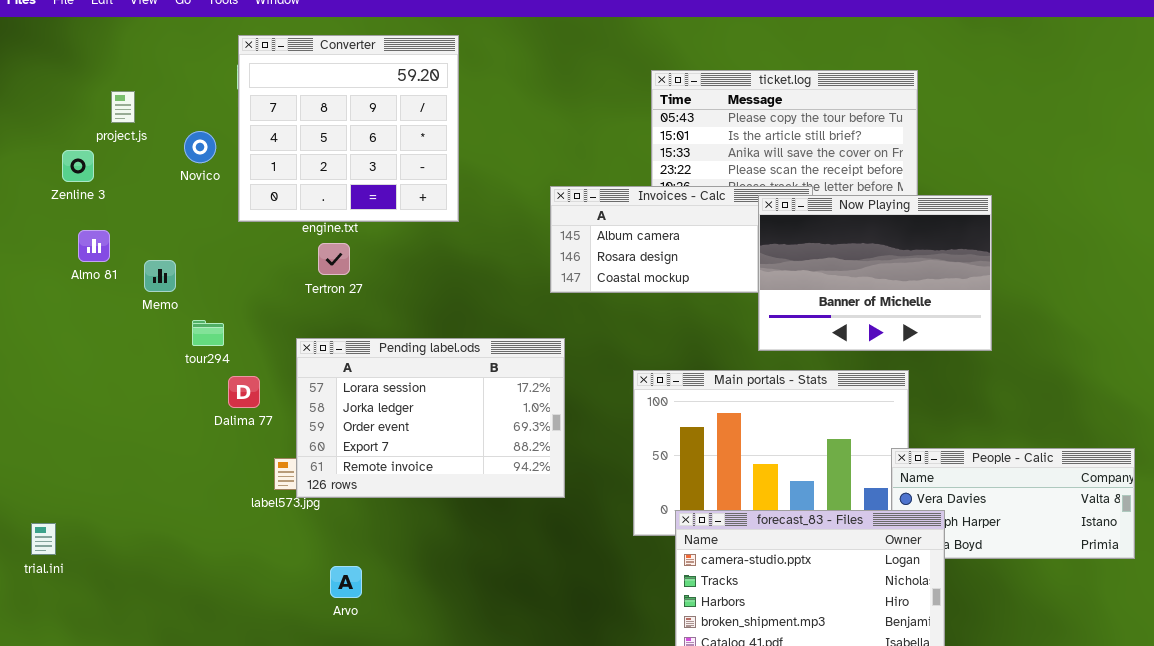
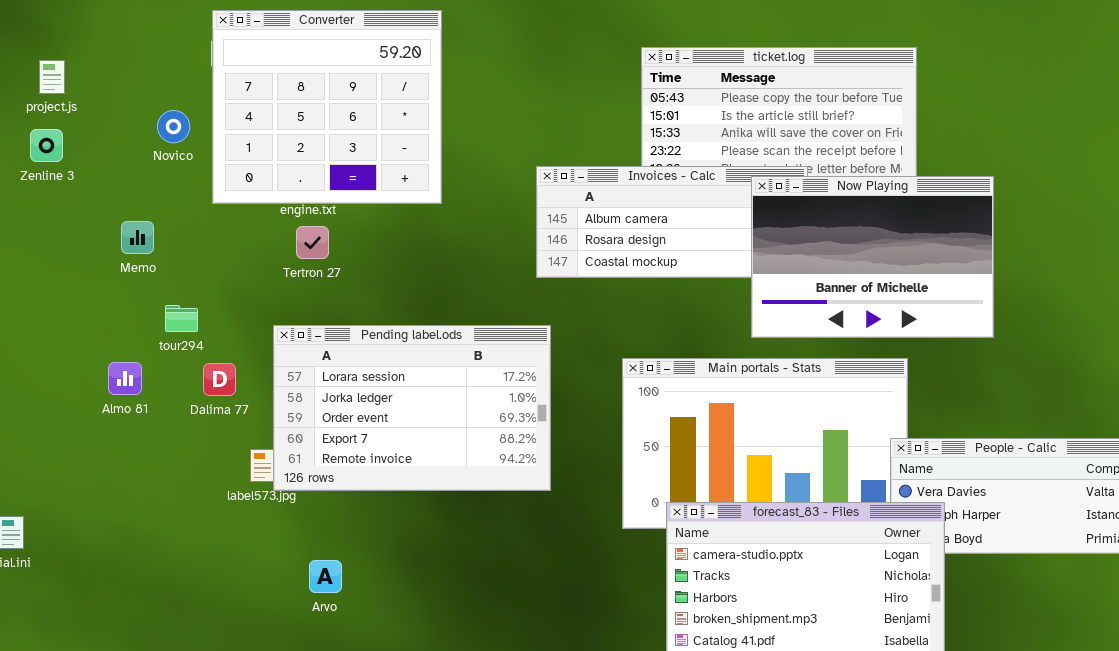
project.js: [111,91,135,123] -> [39,60,65,94], moved
Almo 81: [78,230,110,262] -> [108,362,142,395], moved
Memo: [144,260,176,292] -> [121,221,154,254], moved

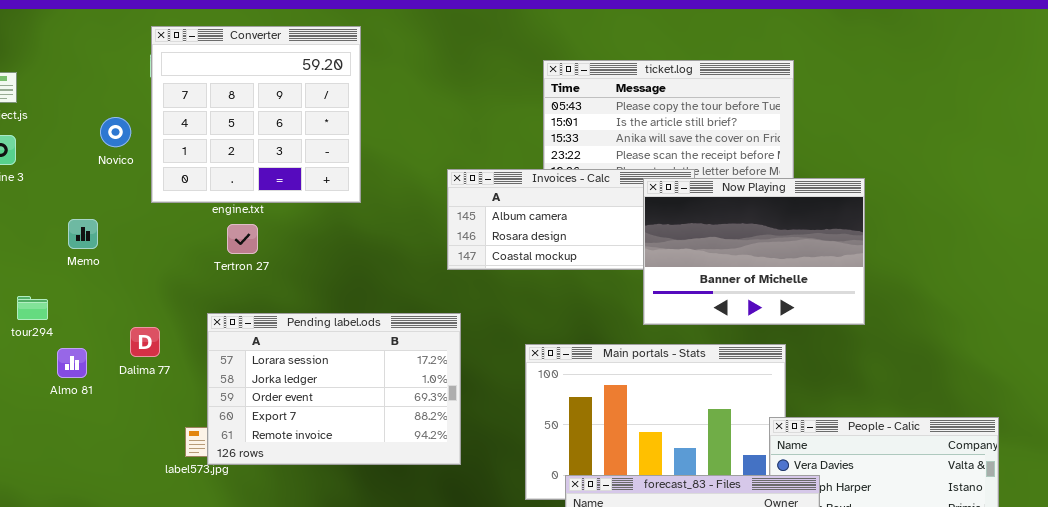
tour294: [165,305,198,332] -> [17,296,48,320], moved
Dalima 77: [203,363,236,396] -> [130,327,160,357], moved

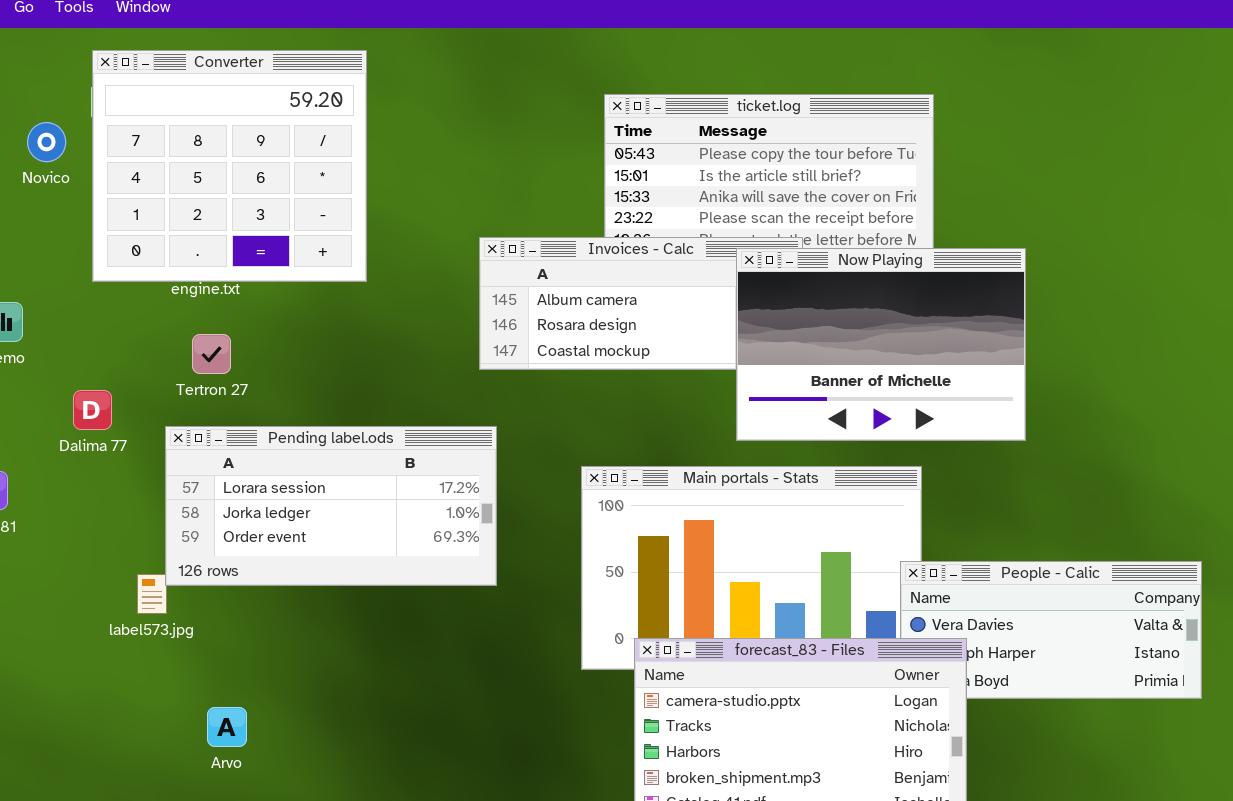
Novico: [100,117,131,147] -> [27,122,66,162], moved
Tertron 27: [227,224,258,254] -> [192,334,231,374], moved
Pending label.ods: [207,313,461,465] -> [165,426,497,586], resized
Dalima 77: [130,327,160,357] -> [73,390,112,430], moved

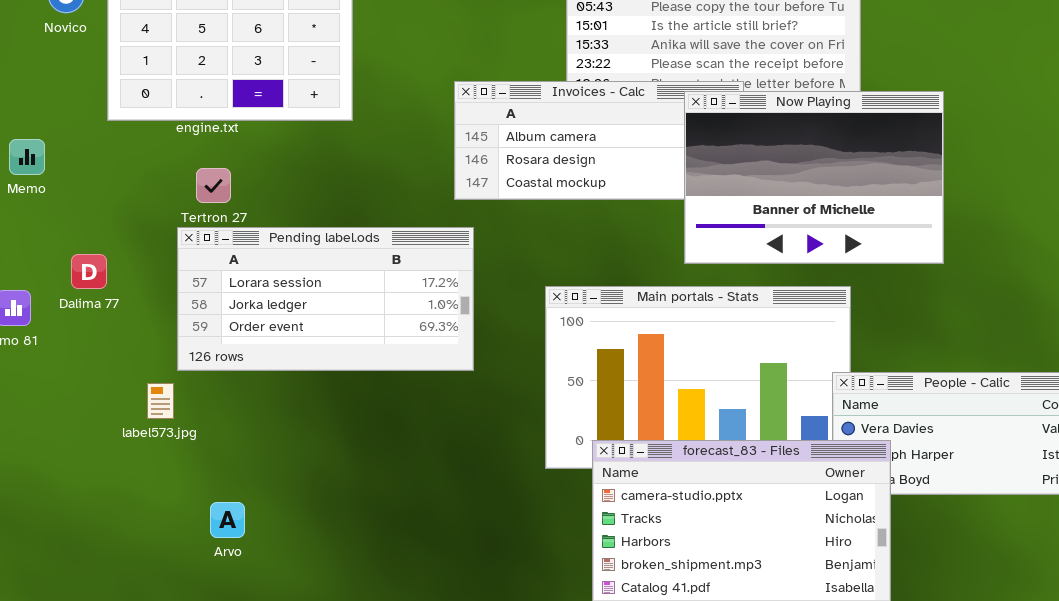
Dalima 77: [73,390,112,430] -> [71,254,107,289], moved
Pending label.ods: [165,426,497,586] -> [177,227,474,371], moved

